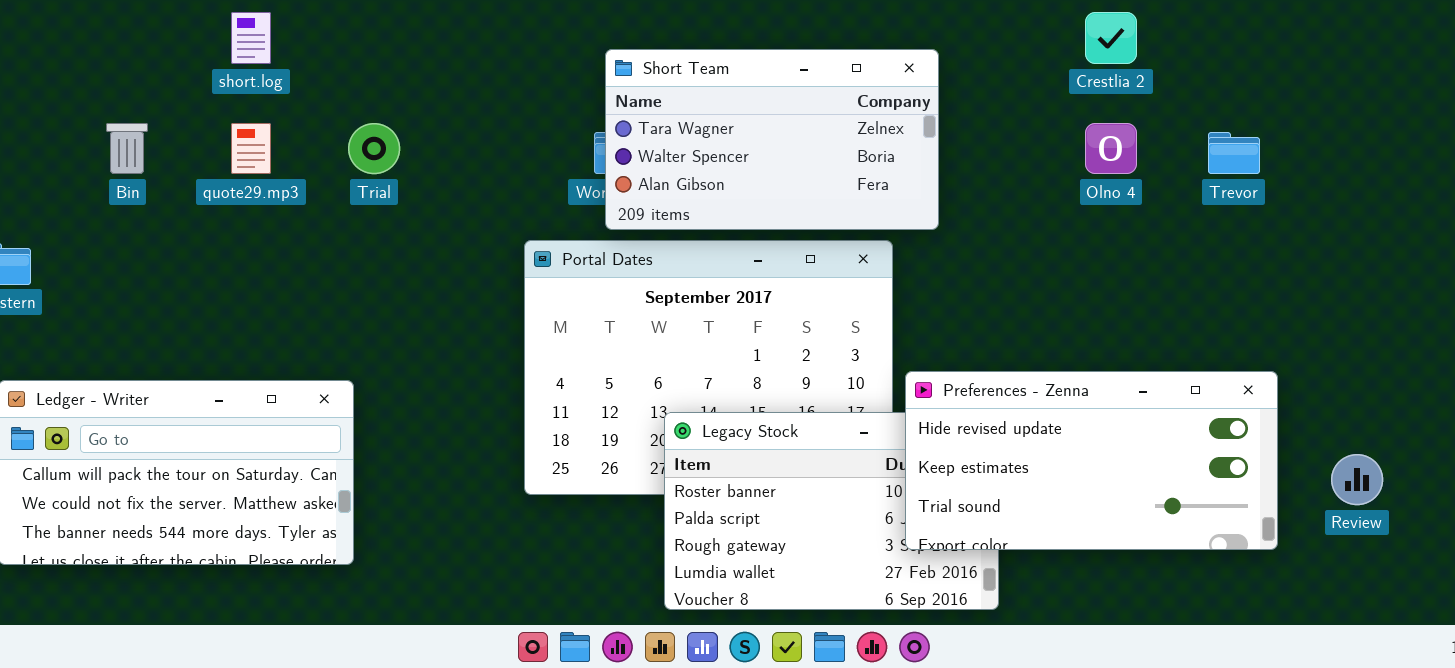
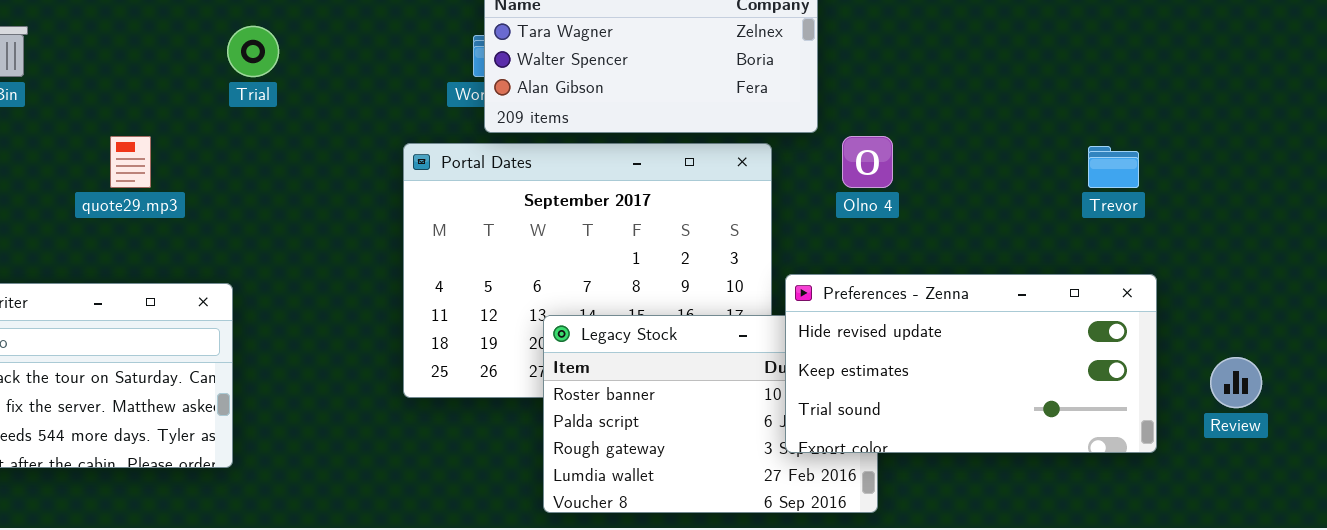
quote29.mp3: [231,123,271,174] -> [110,136,151,188], moved
Olno 4: [1085,123,1137,174] -> [842,136,893,188], moved
Trevor: [1208,132,1260,174] -> [1088,146,1139,188], moved

